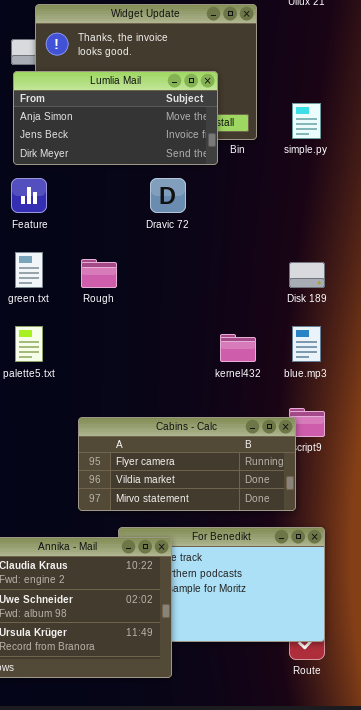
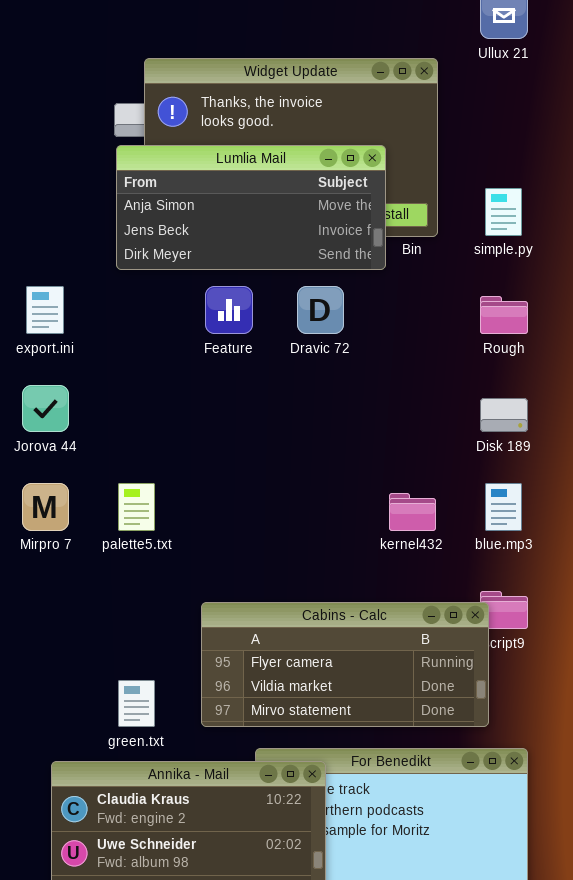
Feature: [11,178,47,213] -> [205,286,253,334], moved
green.txt: [15,252,43,288] -> [118,680,155,727], moved
Rough: [81,259,117,288] -> [480,296,528,334], moved

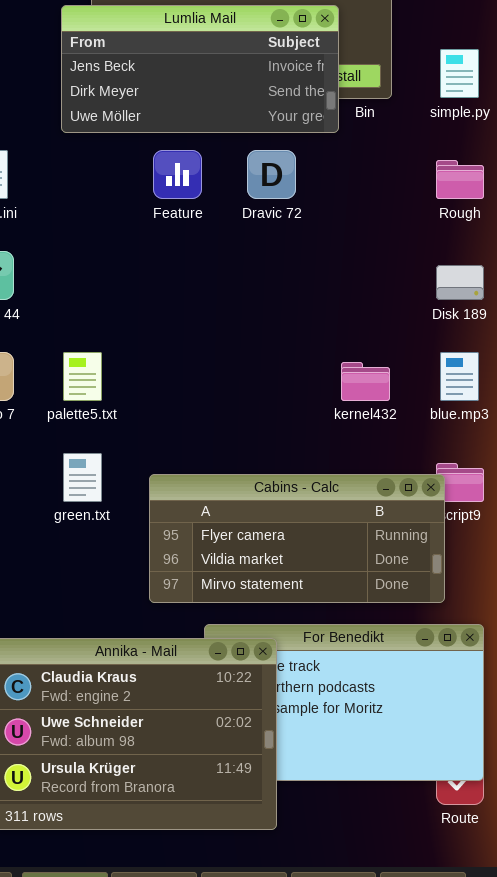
Lumlia Mail: [116,145,386,270] -> [61,5,339,133], scrolled down 1 row
green.txt: [118,680,155,727] -> [63,453,102,502], moved

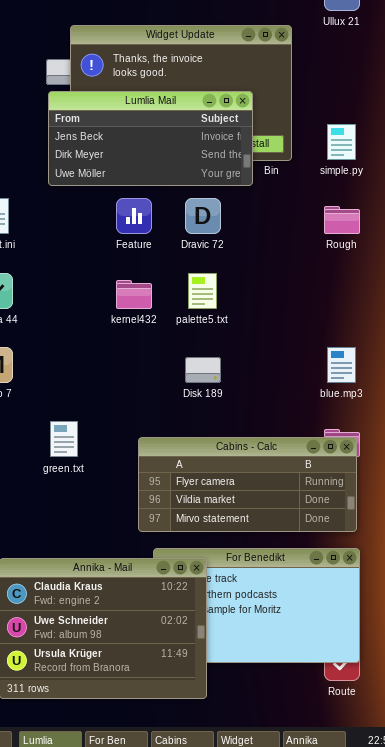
Disk 189: [436,265,484,300] -> [185,357,221,383], moved
palette5.txt: [63,352,102,401] -> [188,273,217,309], moved
kernel432: [341,362,390,401] -> [116,280,152,309], moved
Cabins - Calc: [149,474,445,603] -> [138,437,357,532], moved

